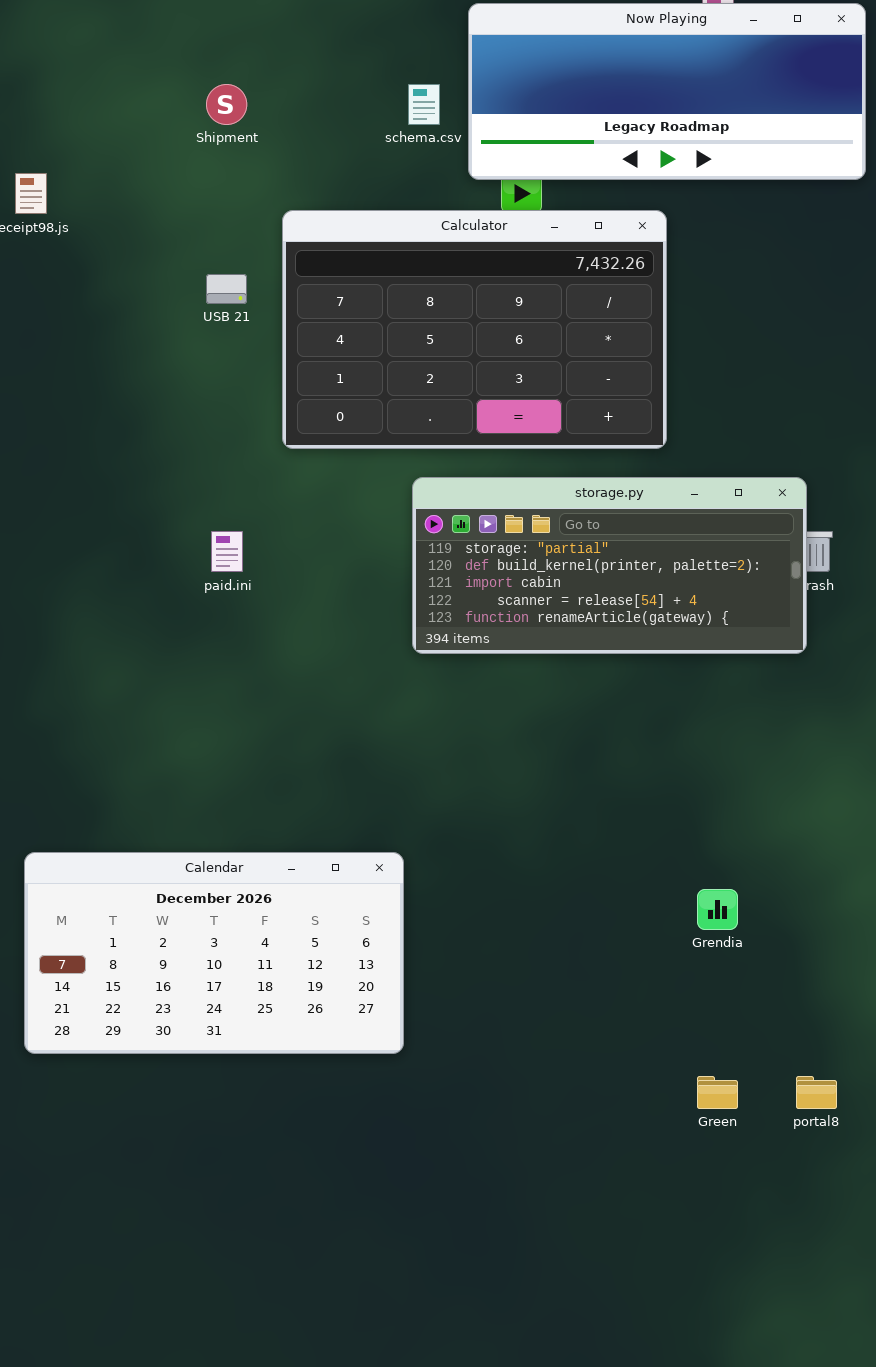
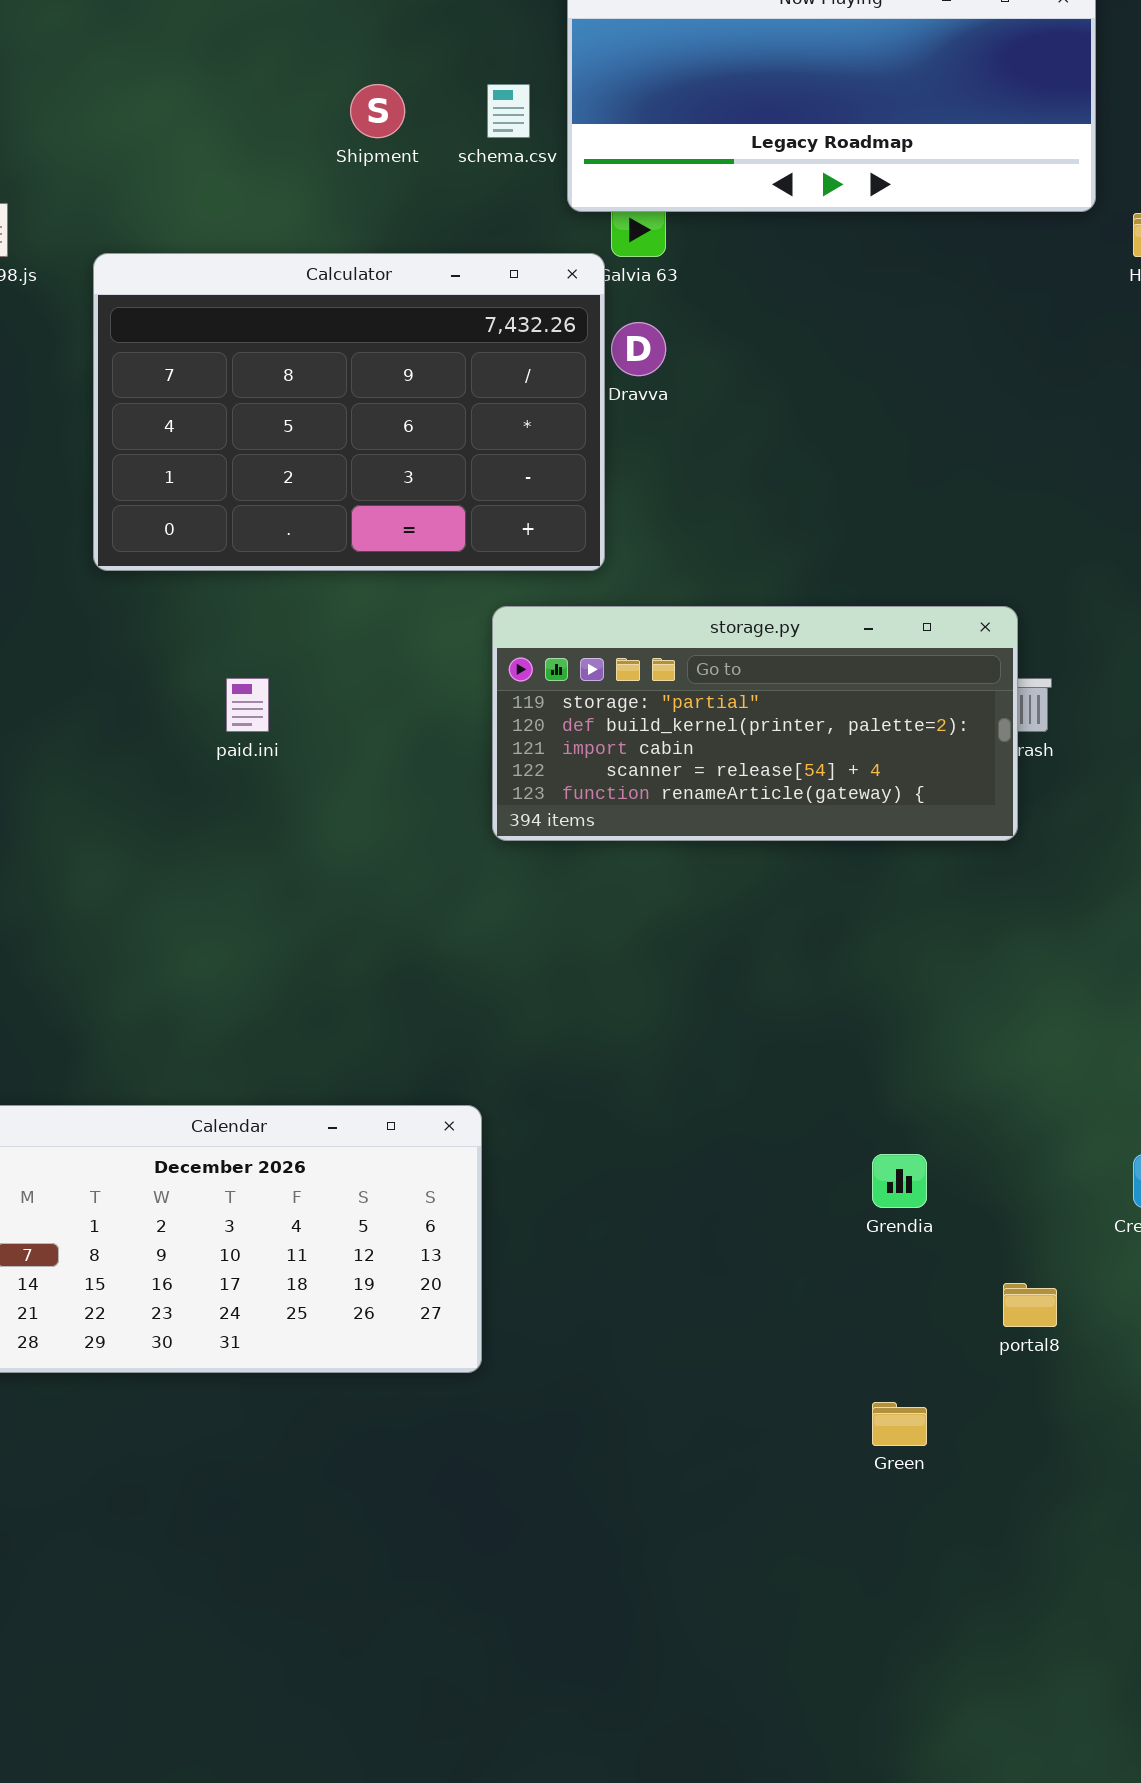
Shipment: [206,84,247,125] -> [350,84,405,138], moved
Calculator: [282,210,667,449] -> [93,253,605,571], moved
portal8: [796,1076,837,1109] -> [1003,1283,1057,1327], moved

